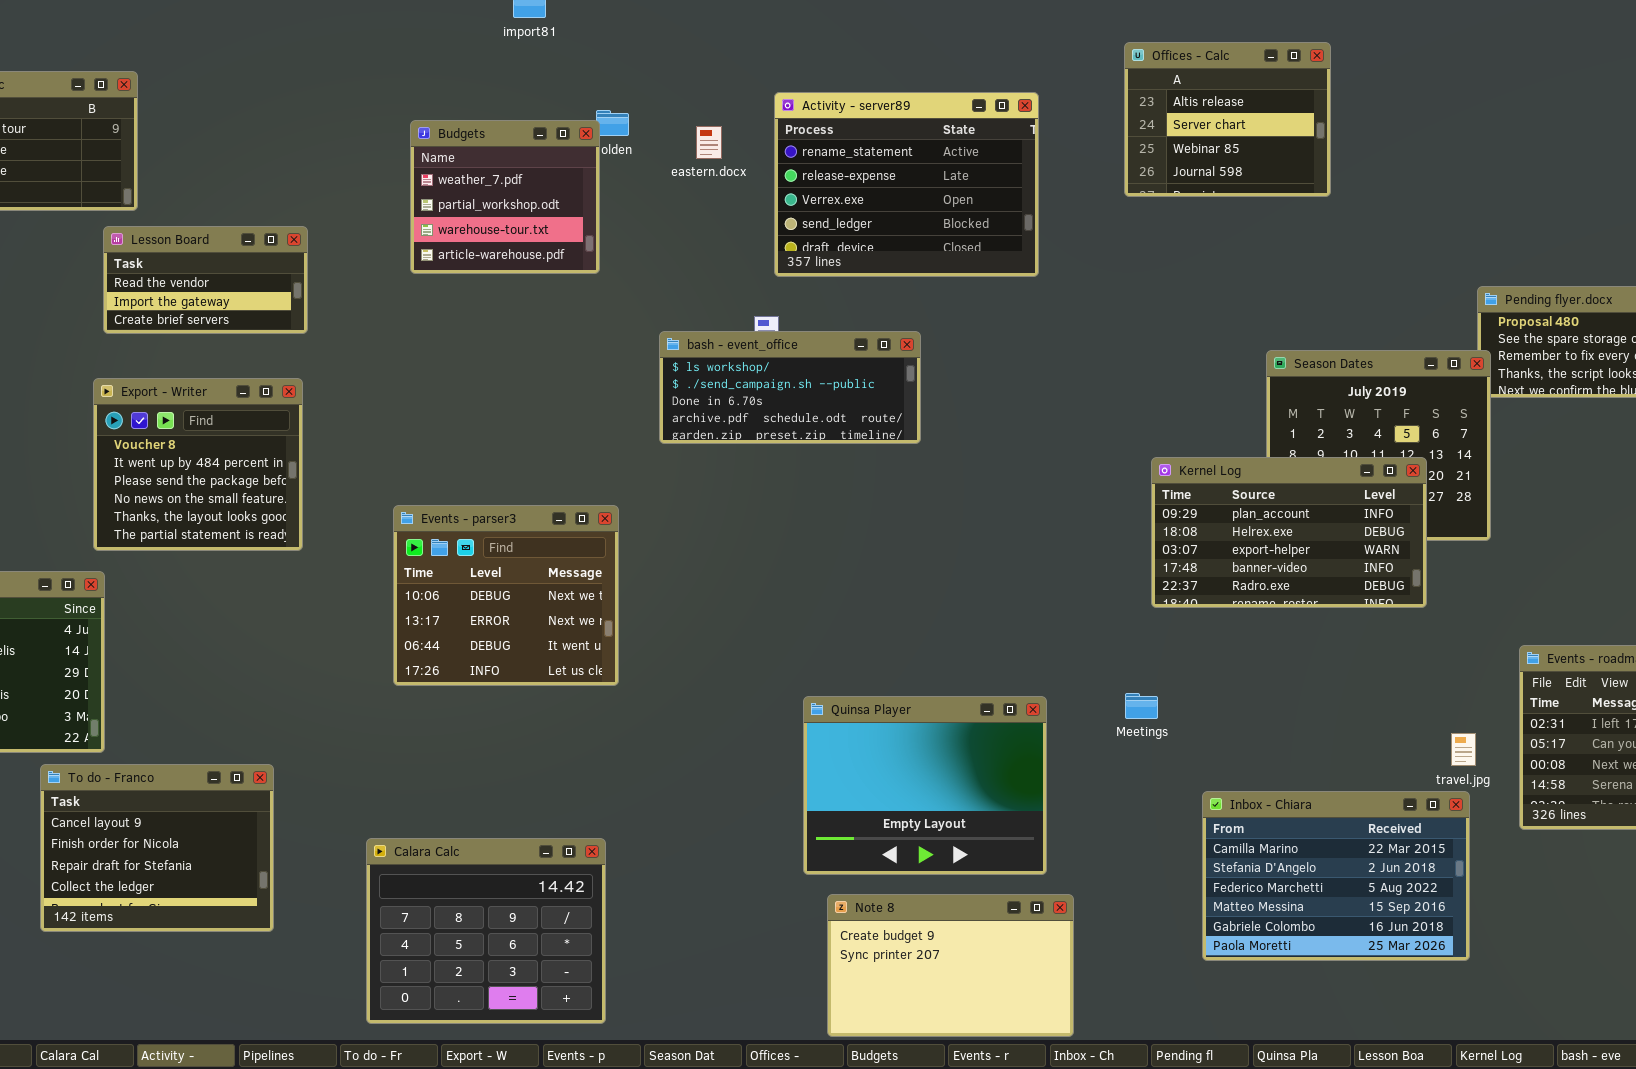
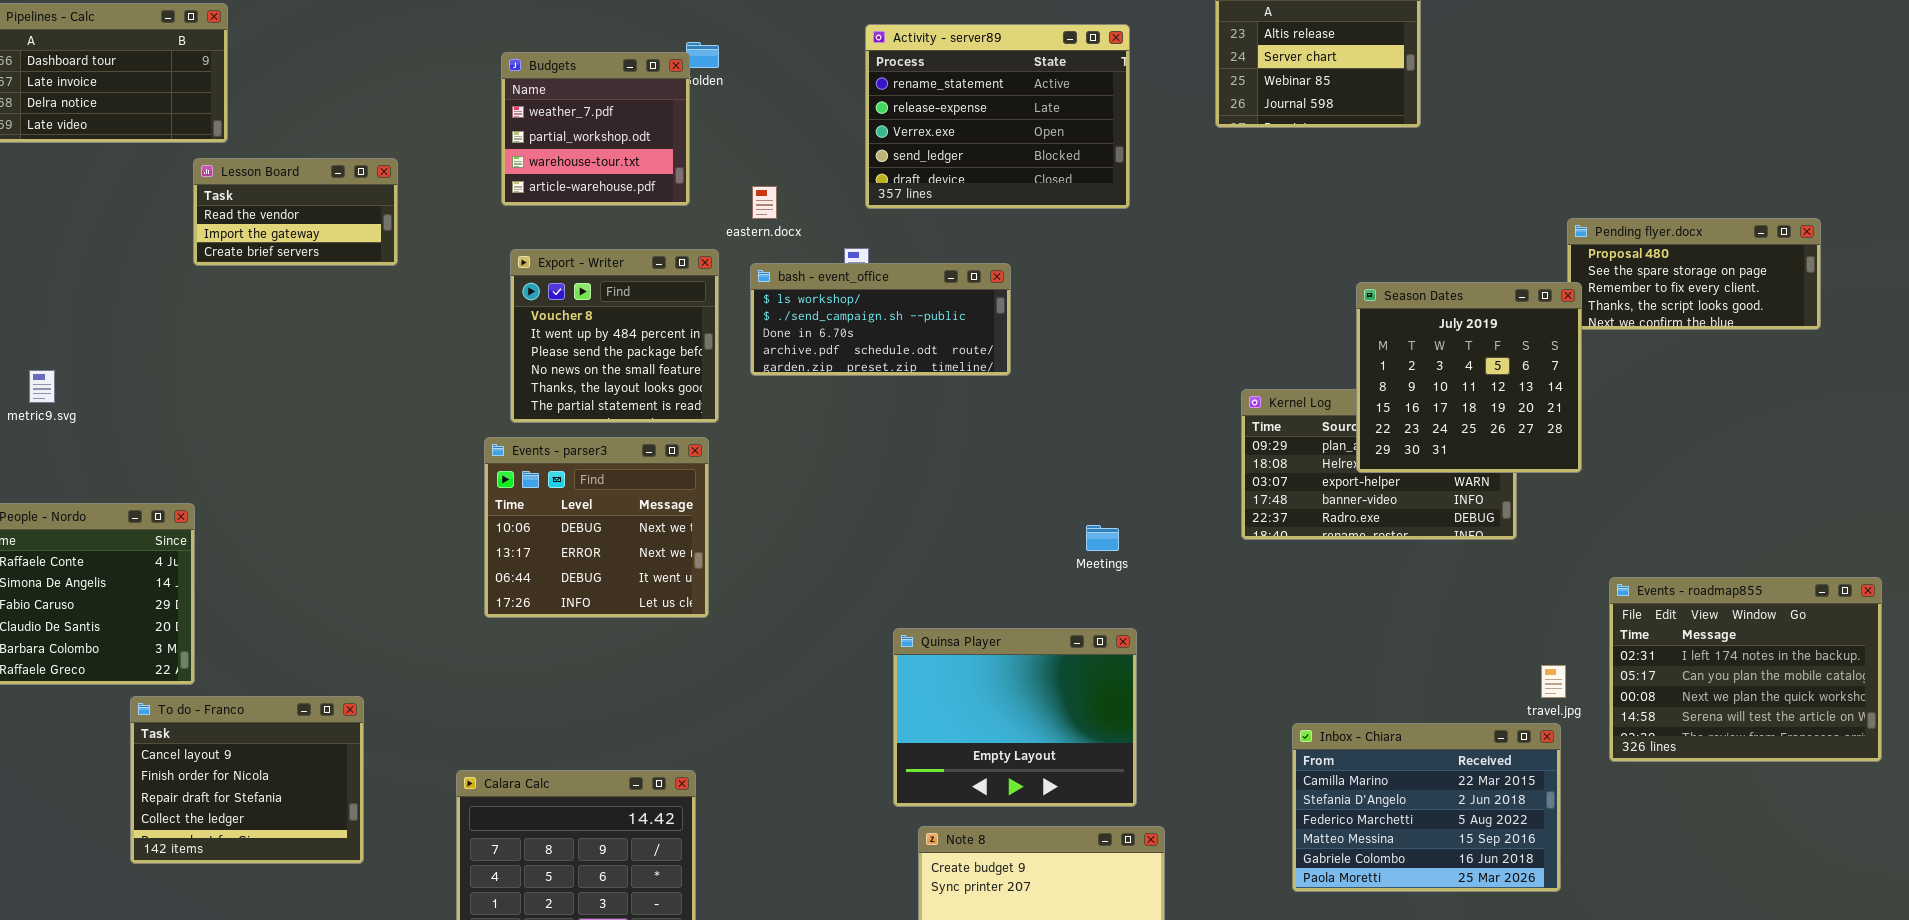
eastern.docx: [696,126,722,159] -> [752,186,777,219], moved
Season Dates: [1266,350,1491,541] -> [1356,282,1582,473], raised
Export - Writer: [93,378,303,551] -> [510,249,719,423], moved
Meetings: [1125,693,1158,719] -> [1086,525,1119,551], moved

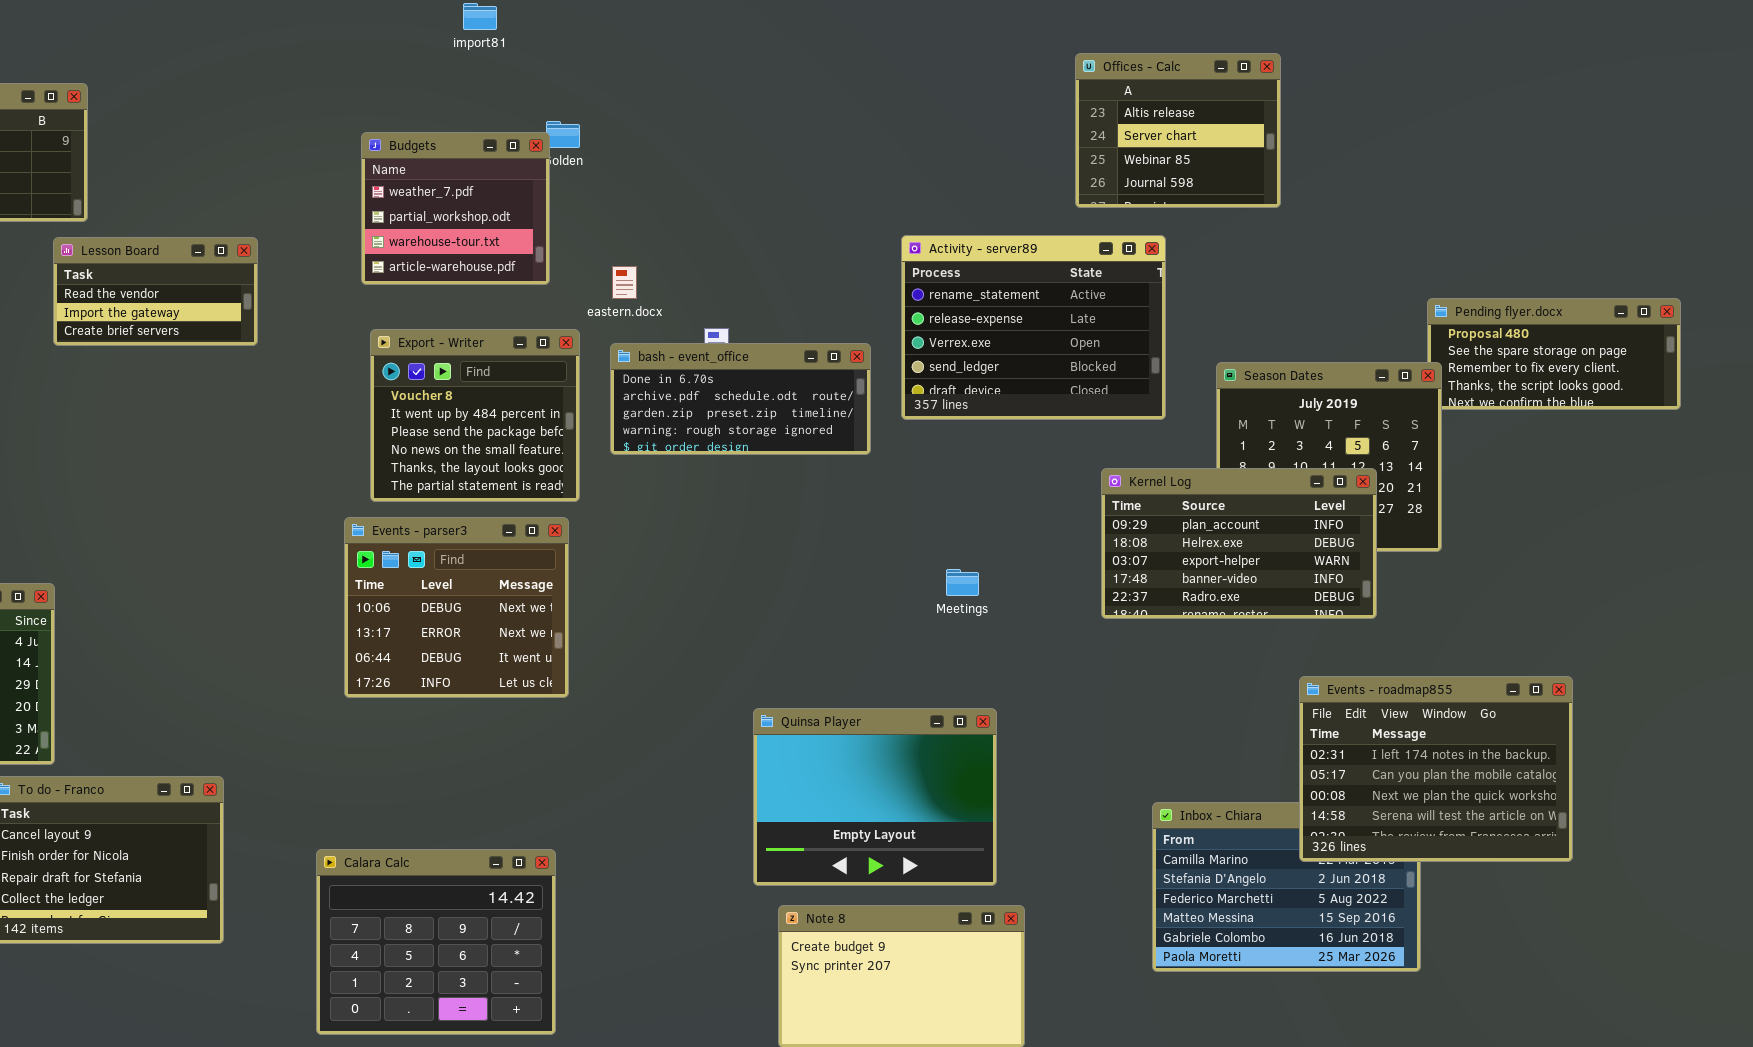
Activity - server89: [865,24,1130,209] -> [901,235,1166,420], moved
bash - event_office: [750,263,1011,376] -> [610,343,871,455], scrolled down 2 rows
Kernel Log: [1241,389,1517,540] -> [1101,468,1377,619], raised
Meetings: [1086,525,1119,551] -> [946,569,979,596], moved
Events - roadmap855: [1609,577,1882,762] -> [1299,676,1573,862], moved

